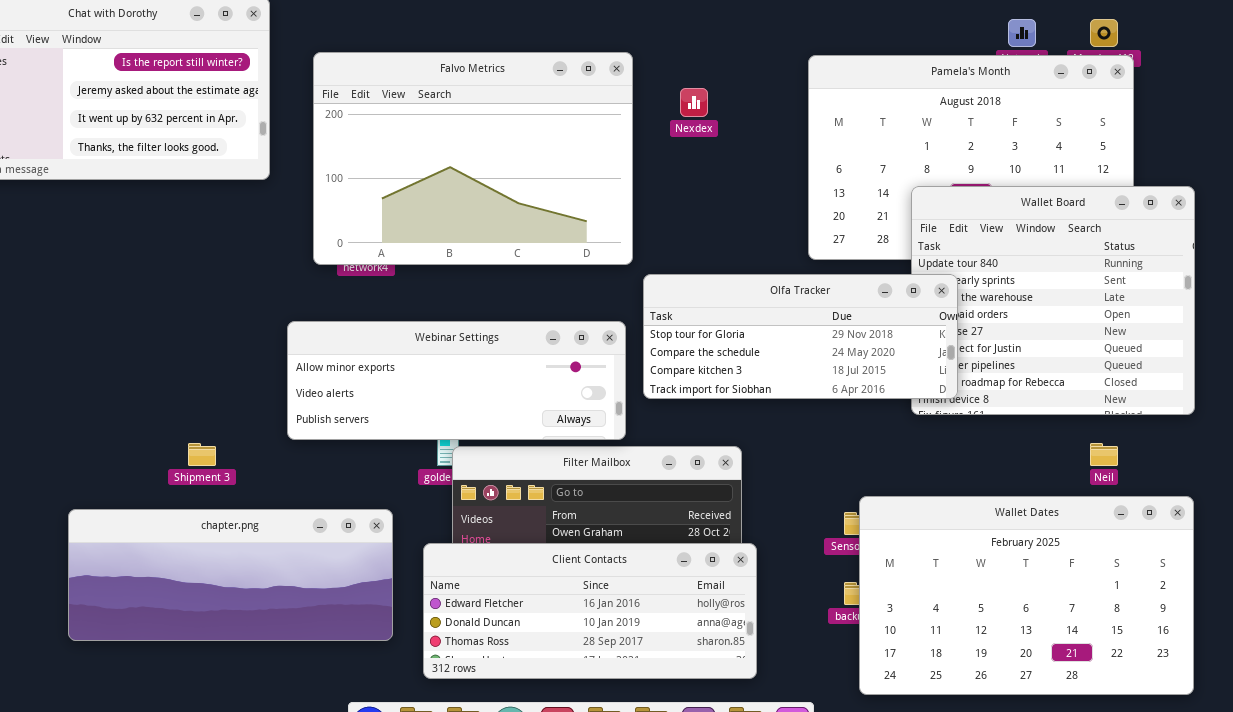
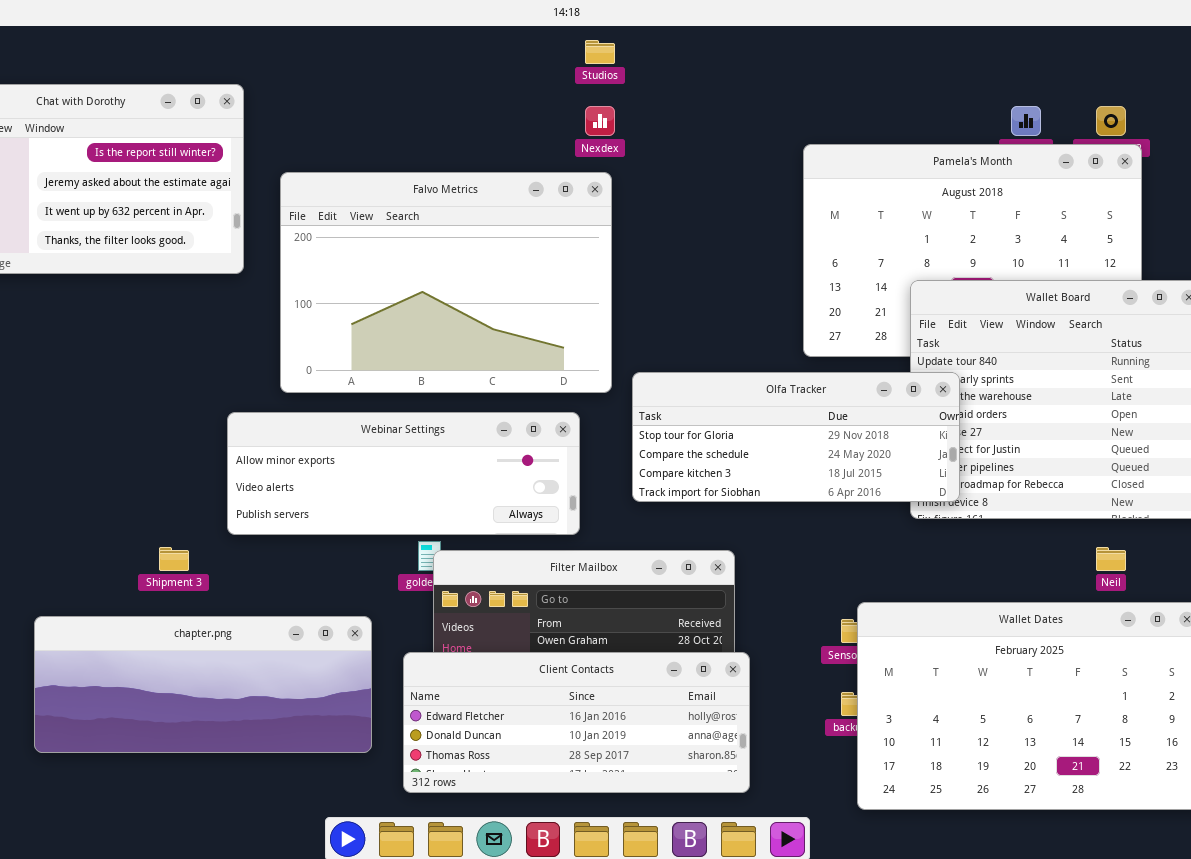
Falvo Metrics: [313,52,633,265] -> [280,172,612,393], moved
Nexdex: [680,88,708,117] -> [585,106,615,136], moved
Webinar Settings: [287,321,626,440] -> [227,412,580,535], moved

